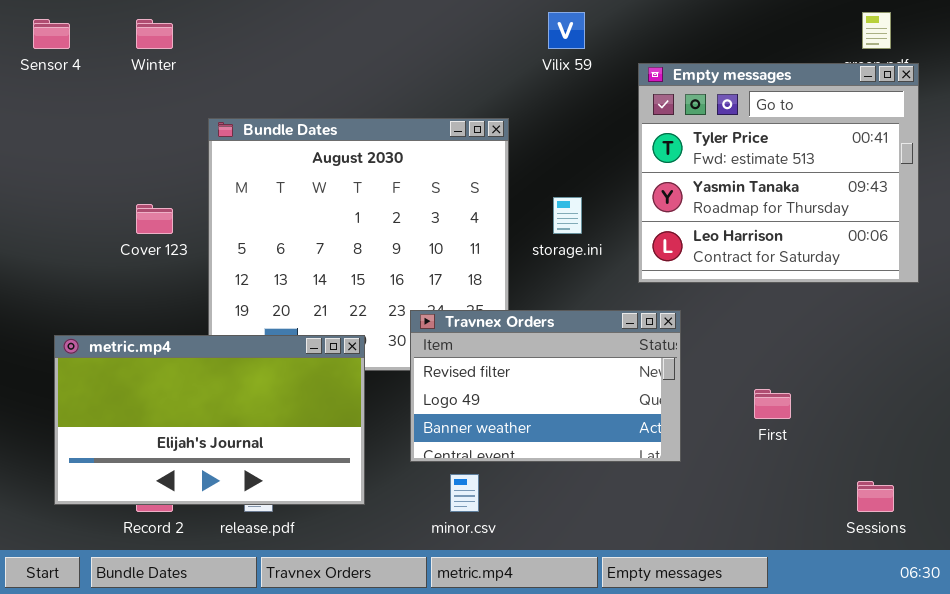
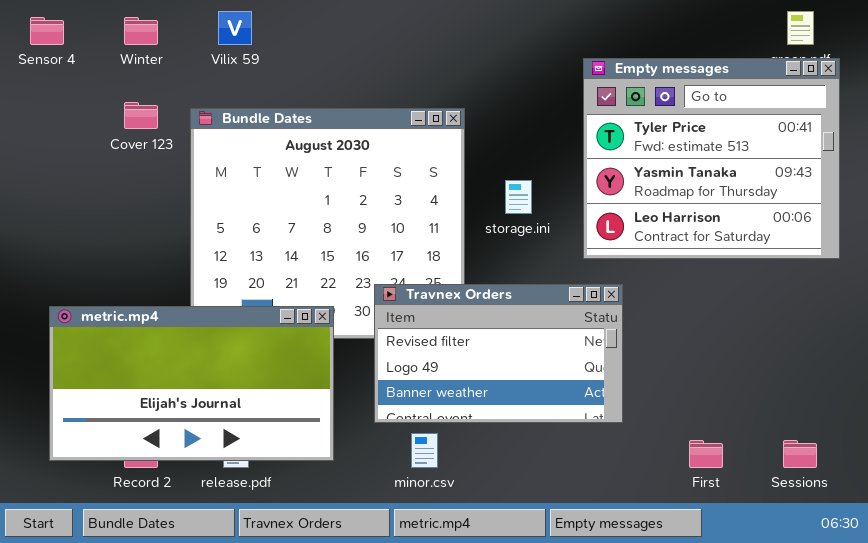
Vilix 59: [548,12,585,49] -> [218,11,252,45], moved
Cover 123: [136,204,173,234] -> [124,102,158,129], moved
First: [754,389,791,419] -> [689,440,723,468], moved

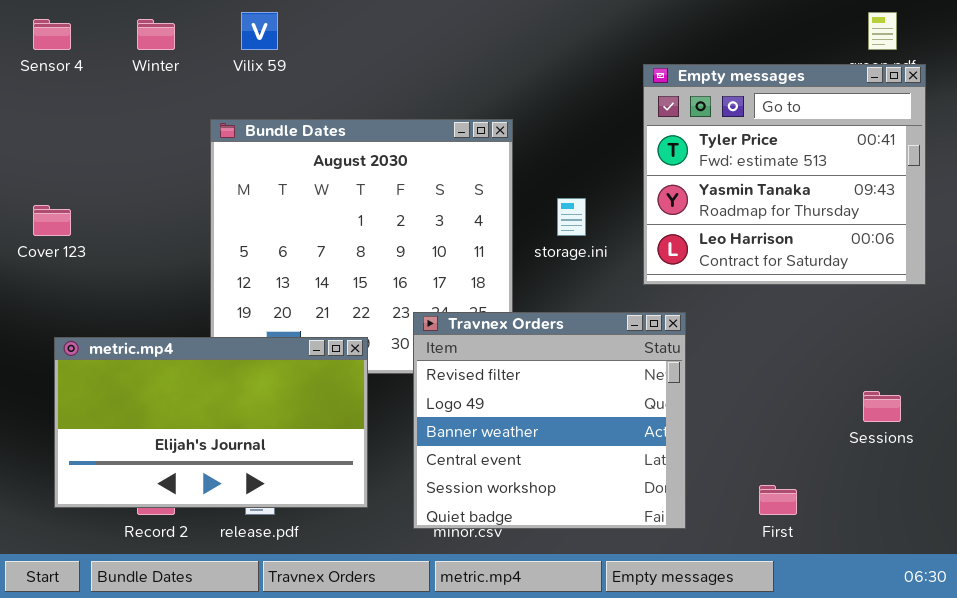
Cover 123: [124,102,158,129] -> [33,205,71,236], moved
Travnex Orders: [374,284,623,423] -> [413,312,686,529], resized
Sessions: [783,440,817,468] -> [863,391,901,422], moved

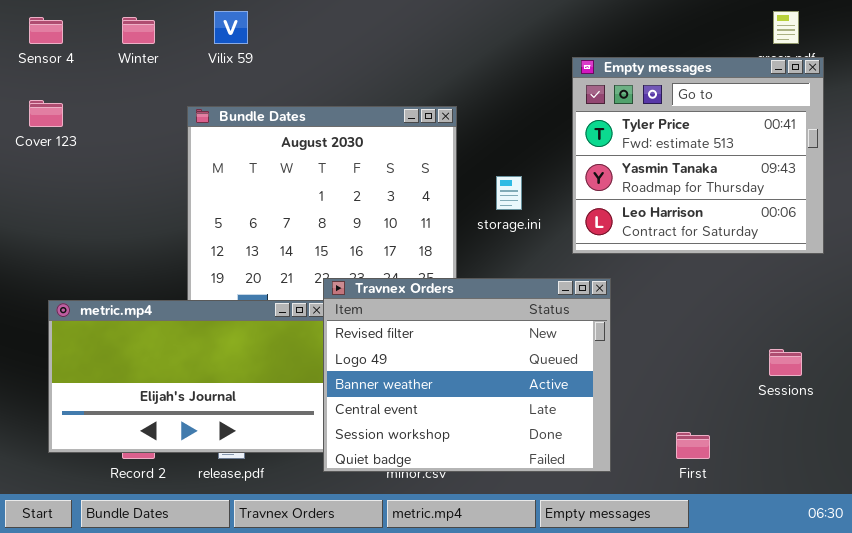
Cover 123: [33,205,71,236] -> [29,100,63,127], moved
Travnex Orders: [413,312,686,529] -> [323,278,611,472], resized

